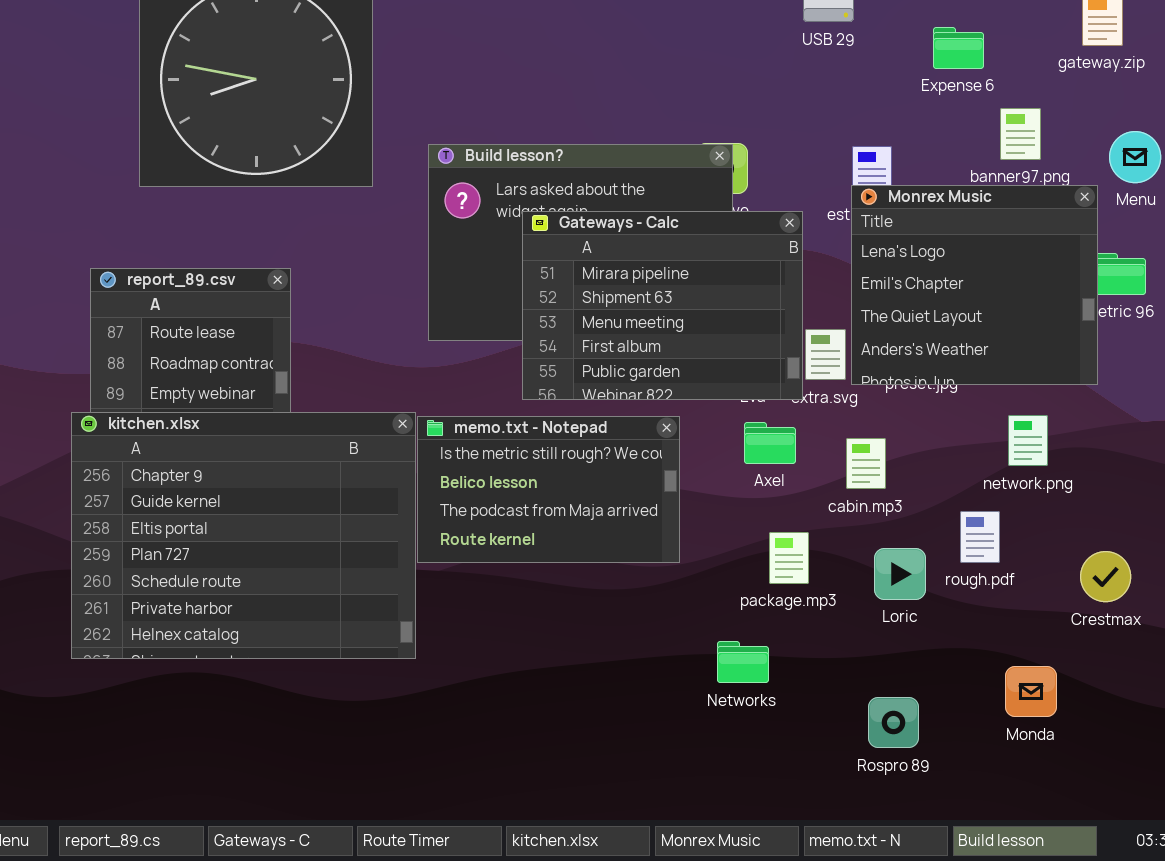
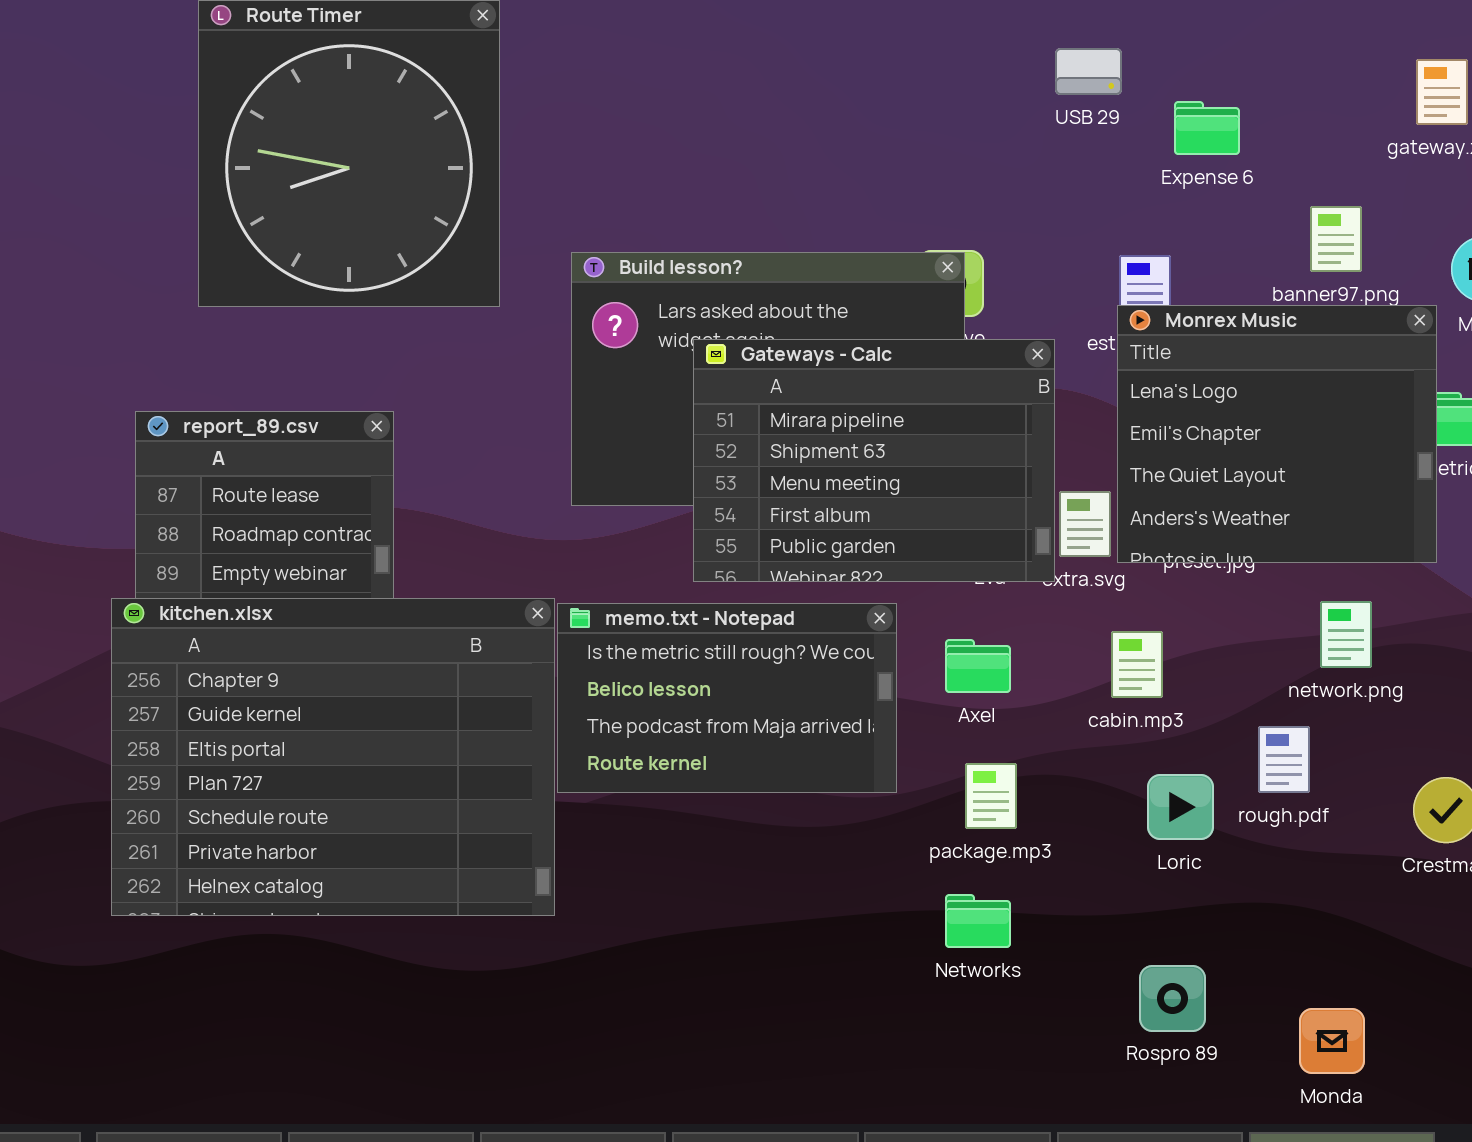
Expense 6: [933,27,984,69] -> [1174,101,1240,155], moved
Axel: [744,422,796,464] -> [945,639,1011,693], moved
package.mp3: [769,532,809,584] -> [965,763,1017,829], moved
Monda: [1005,666,1057,717] -> [1299,1008,1365,1074], moved

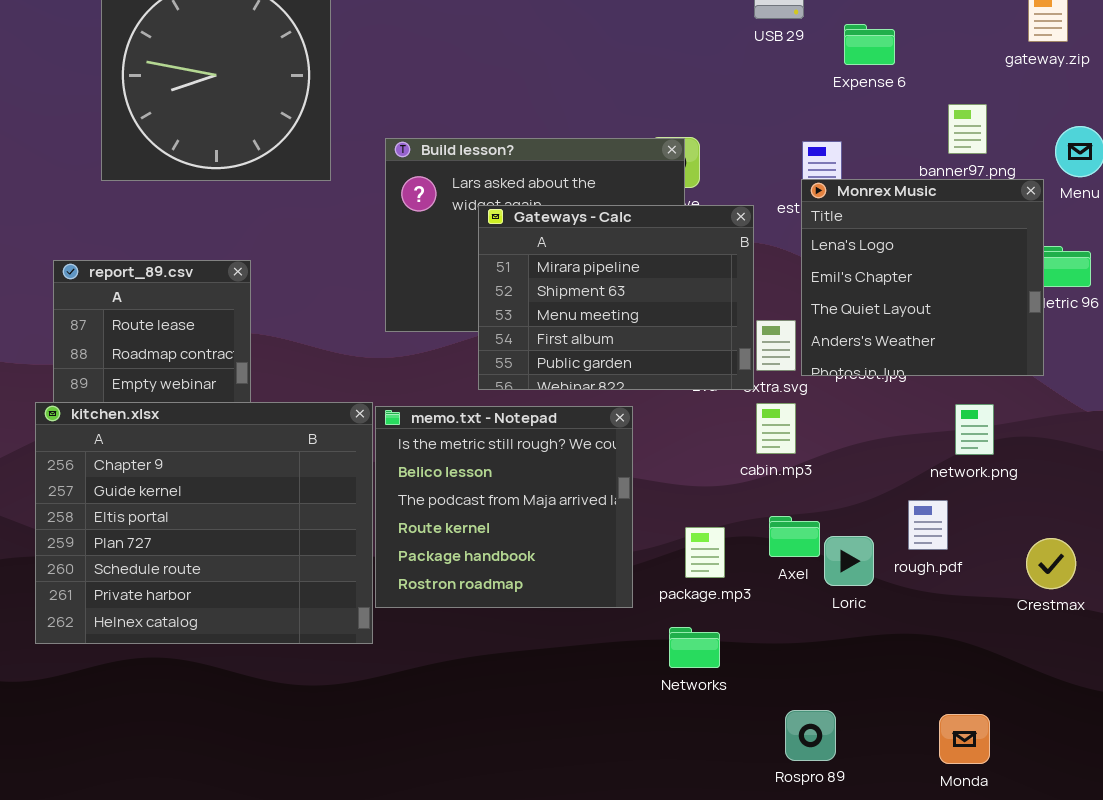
memo.txt - Notepad: [557,603,897,793] -> [375,406,633,608], resized
cabin.mp3: [1111,631,1163,698] -> [756,403,796,454], moved
Axel: [945,639,1011,693] -> [769,516,820,557], moved
Rospro 89: [1139,965,1206,1032] -> [785,710,836,761], moved

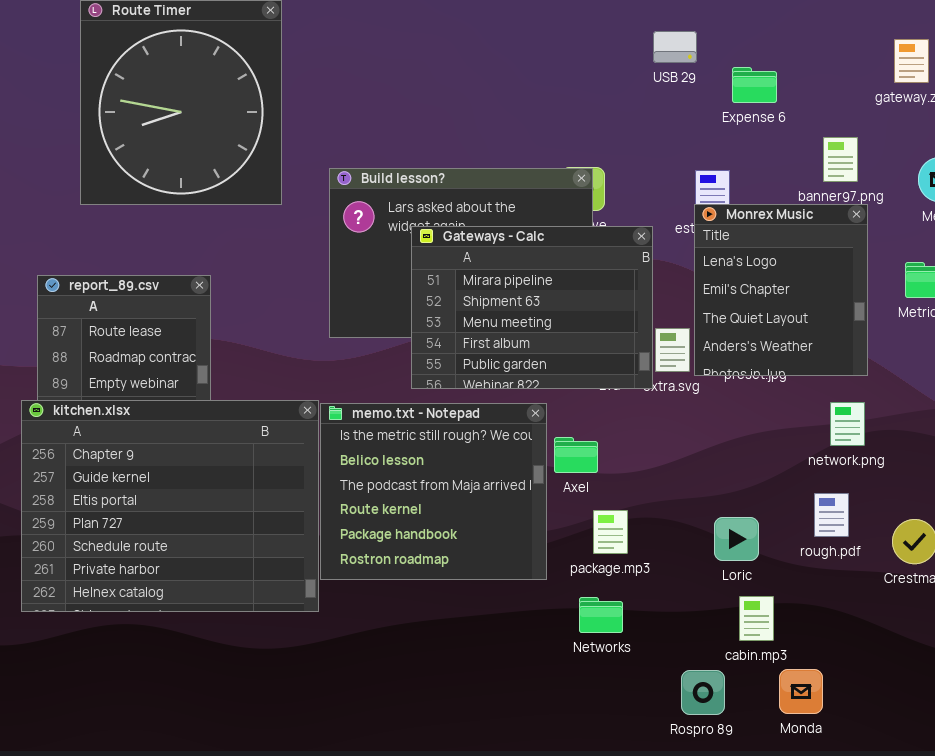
Monrex Music: [801,179,1044,376] -> [694,204,868,376], resized
cabin.mp3: [756,403,796,454] -> [739,596,774,641], moved
rough.pdf: [908,500,948,550] -> [814,493,849,537], moved
Axel: [769,516,820,557] -> [554,437,598,473], moved
Monda: [939,714,990,764] -> [779,669,823,714], moved

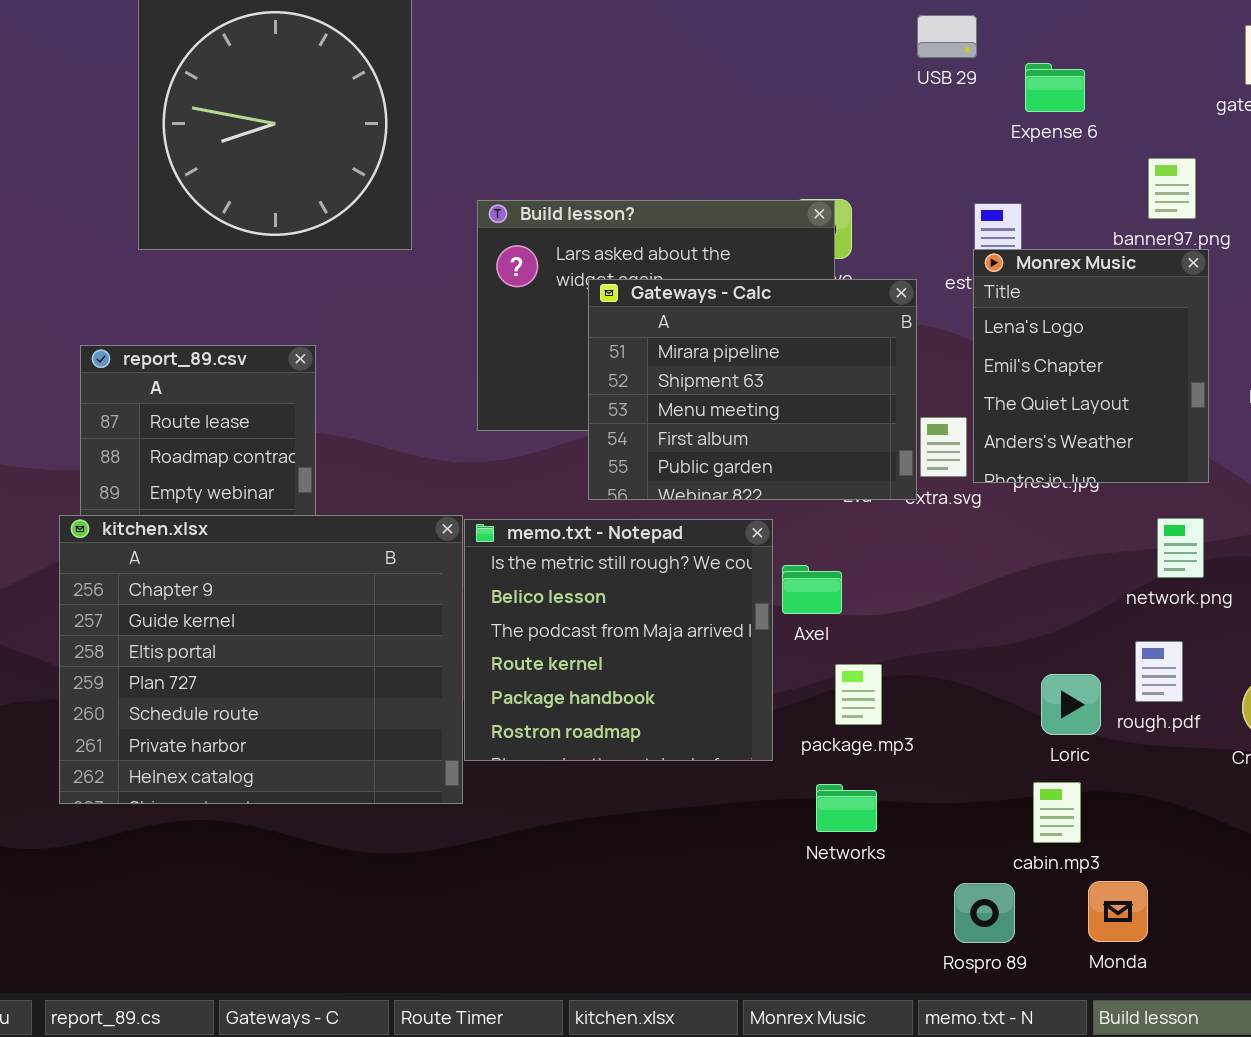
Loric: [714,517,759,561] -> [1041,674,1101,735], moved

